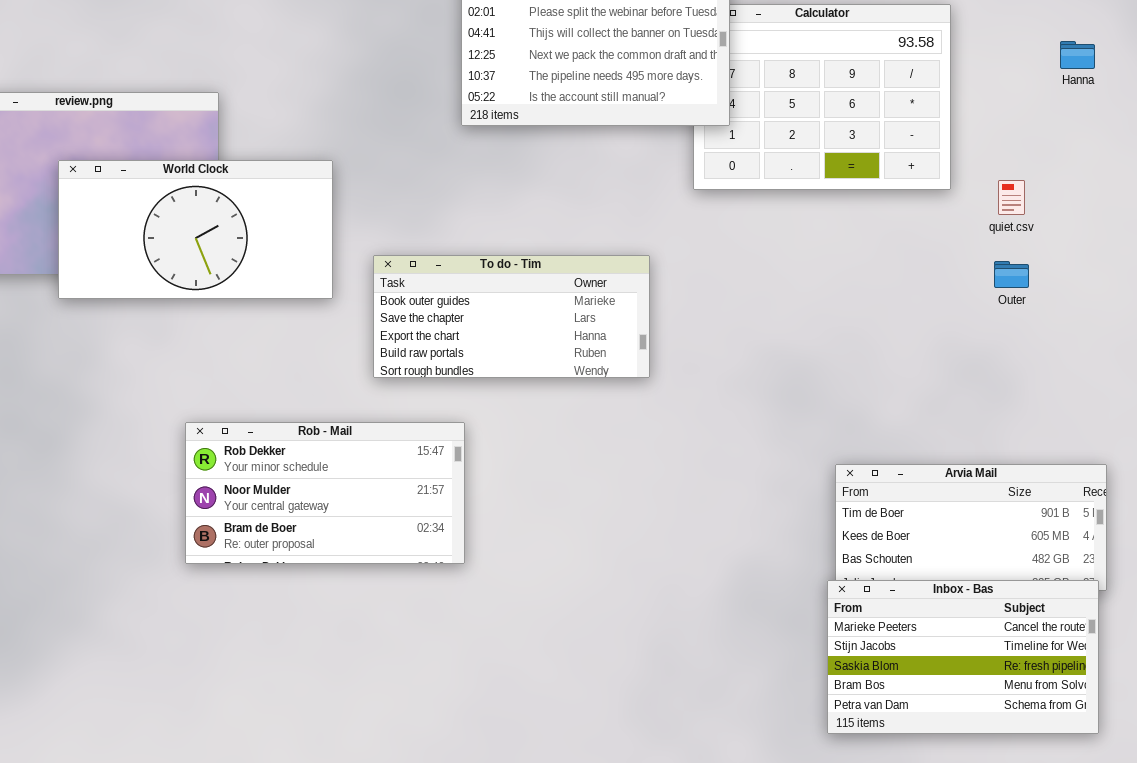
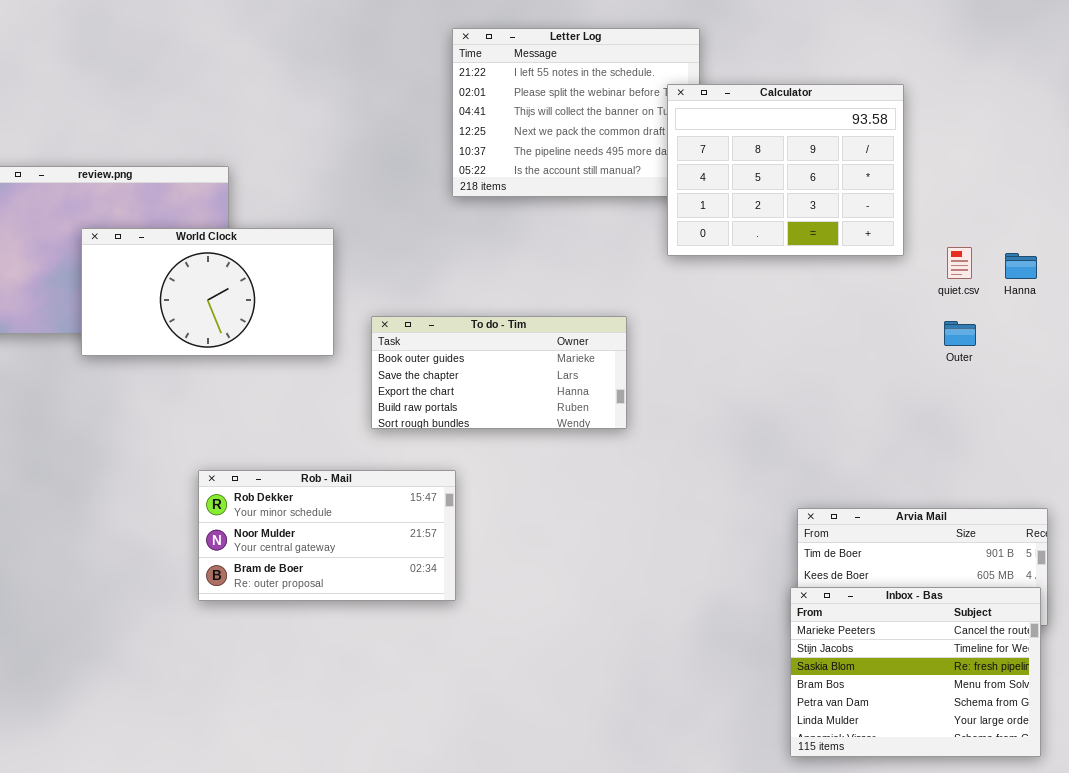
Calculator: [693,4,951,190] -> [667,84,904,256], raised
Hanna: [1060,41,1095,69] -> [1005,253,1037,279], moved
Inbox - Bas: [827,580,1099,734] -> [790,587,1041,757], resized

